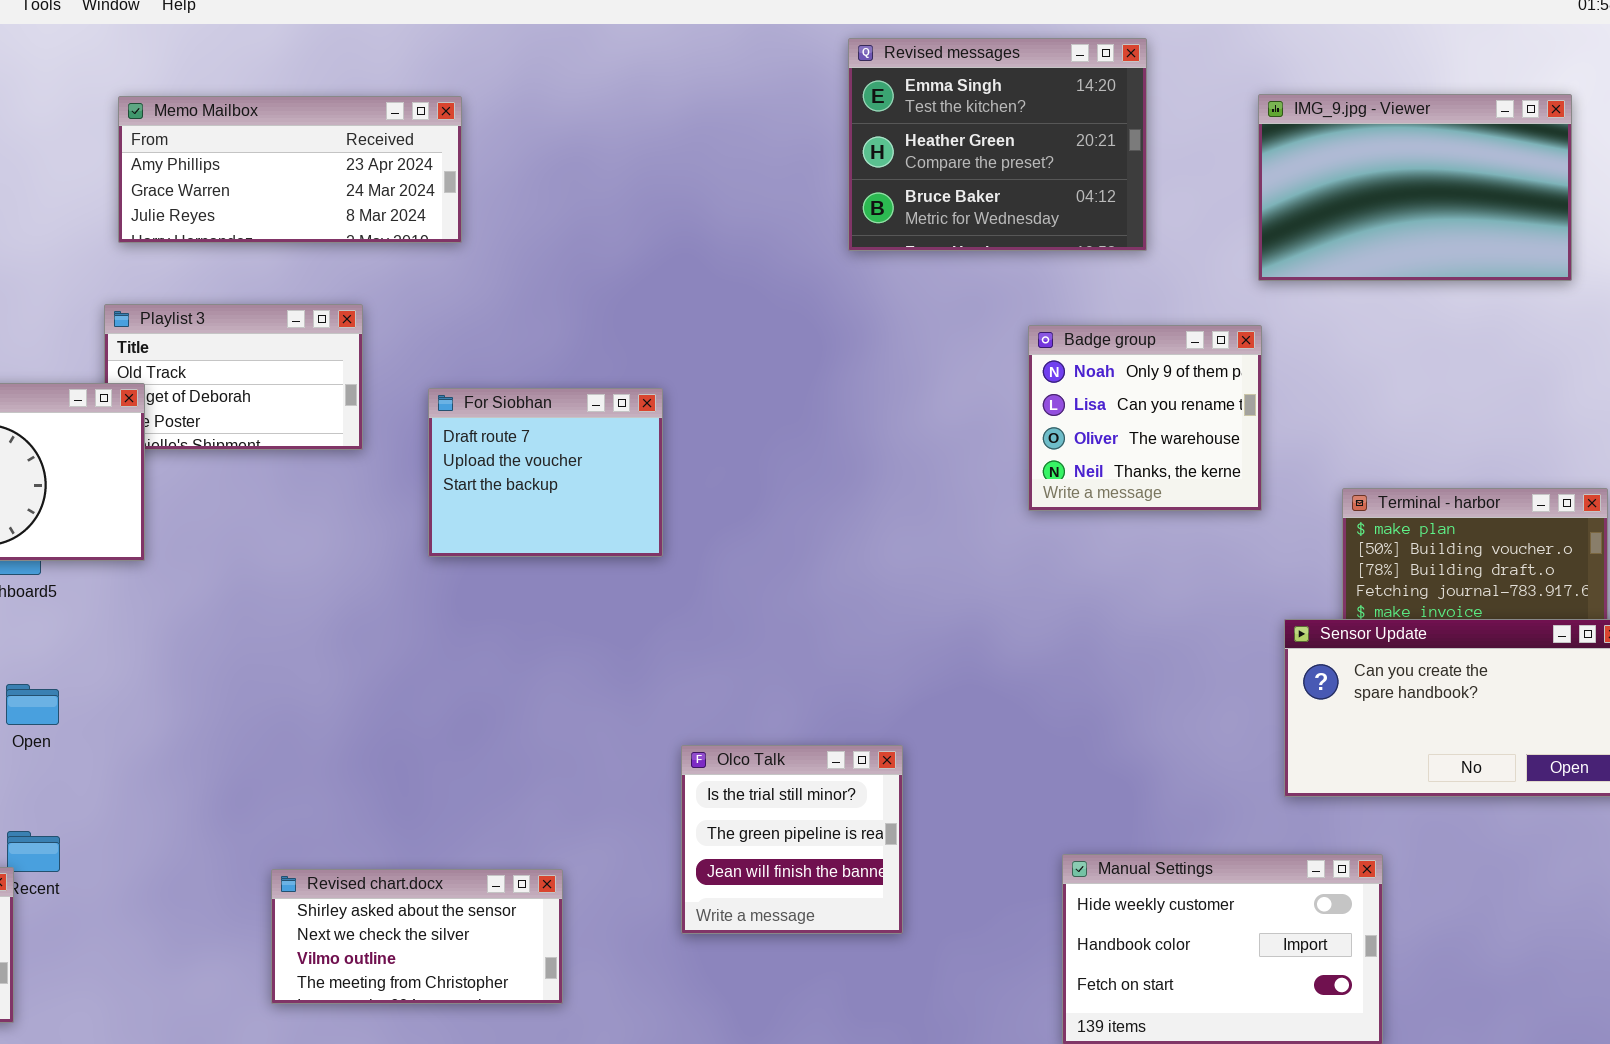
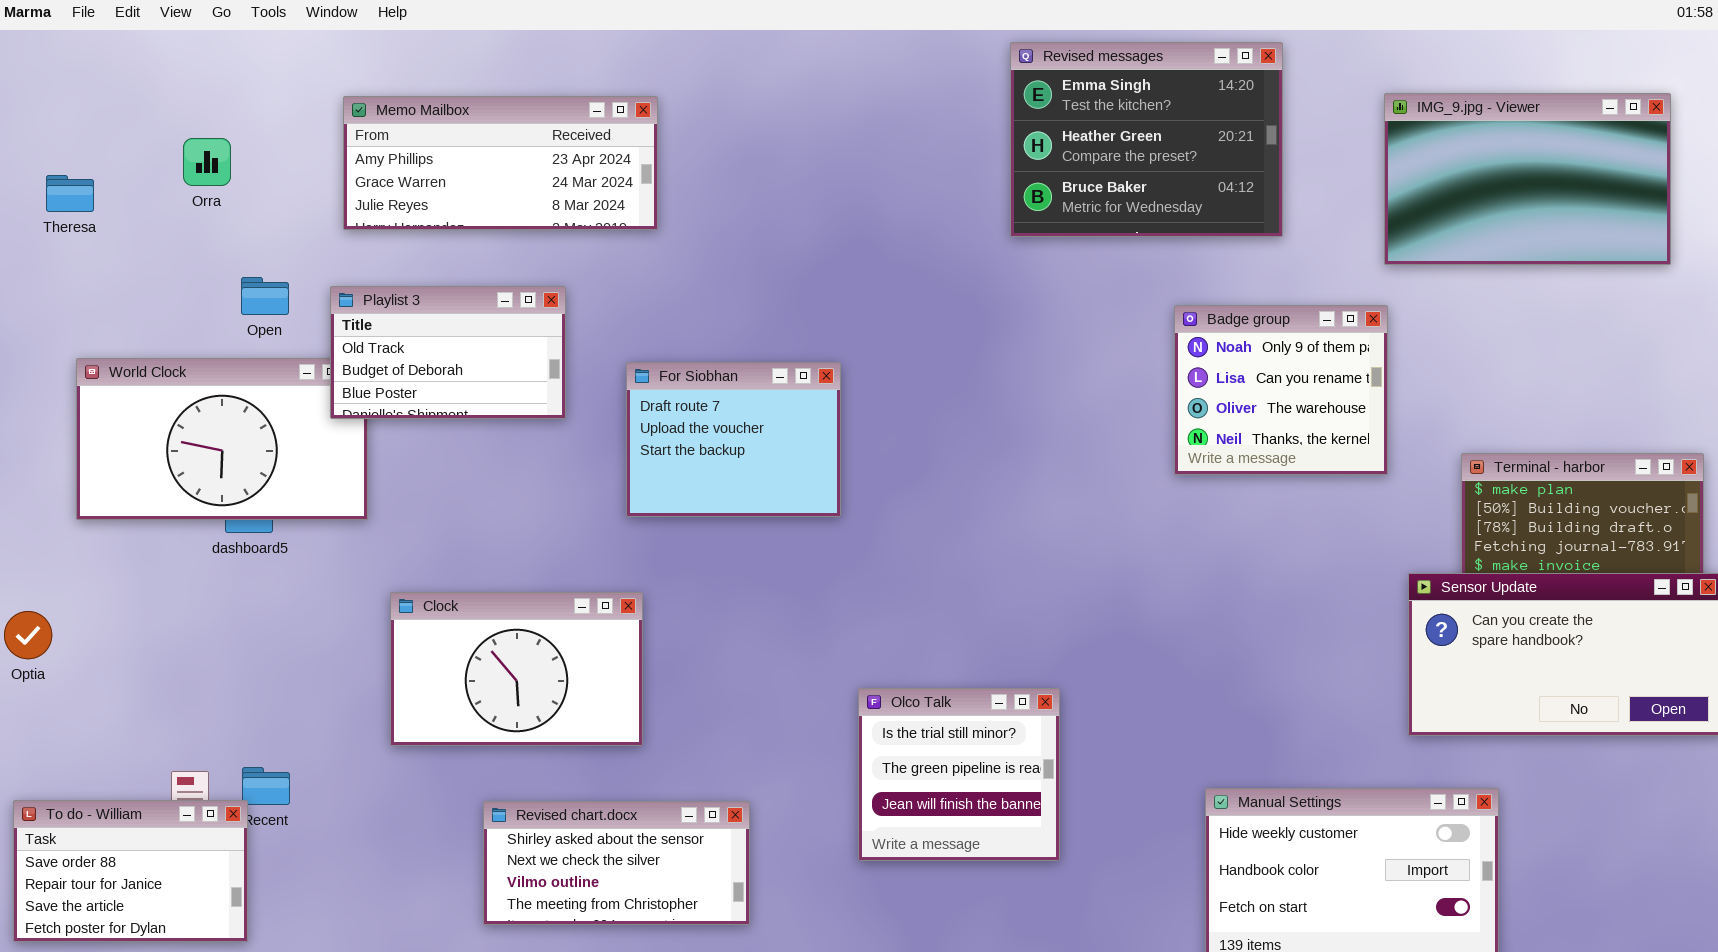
Playlist 3: [104,304,363,450] -> [330,286,566,419], raised
Clock: none -> [390,592,643,746], opened
Open: [6,684,59,725] -> [241,277,289,315], moved

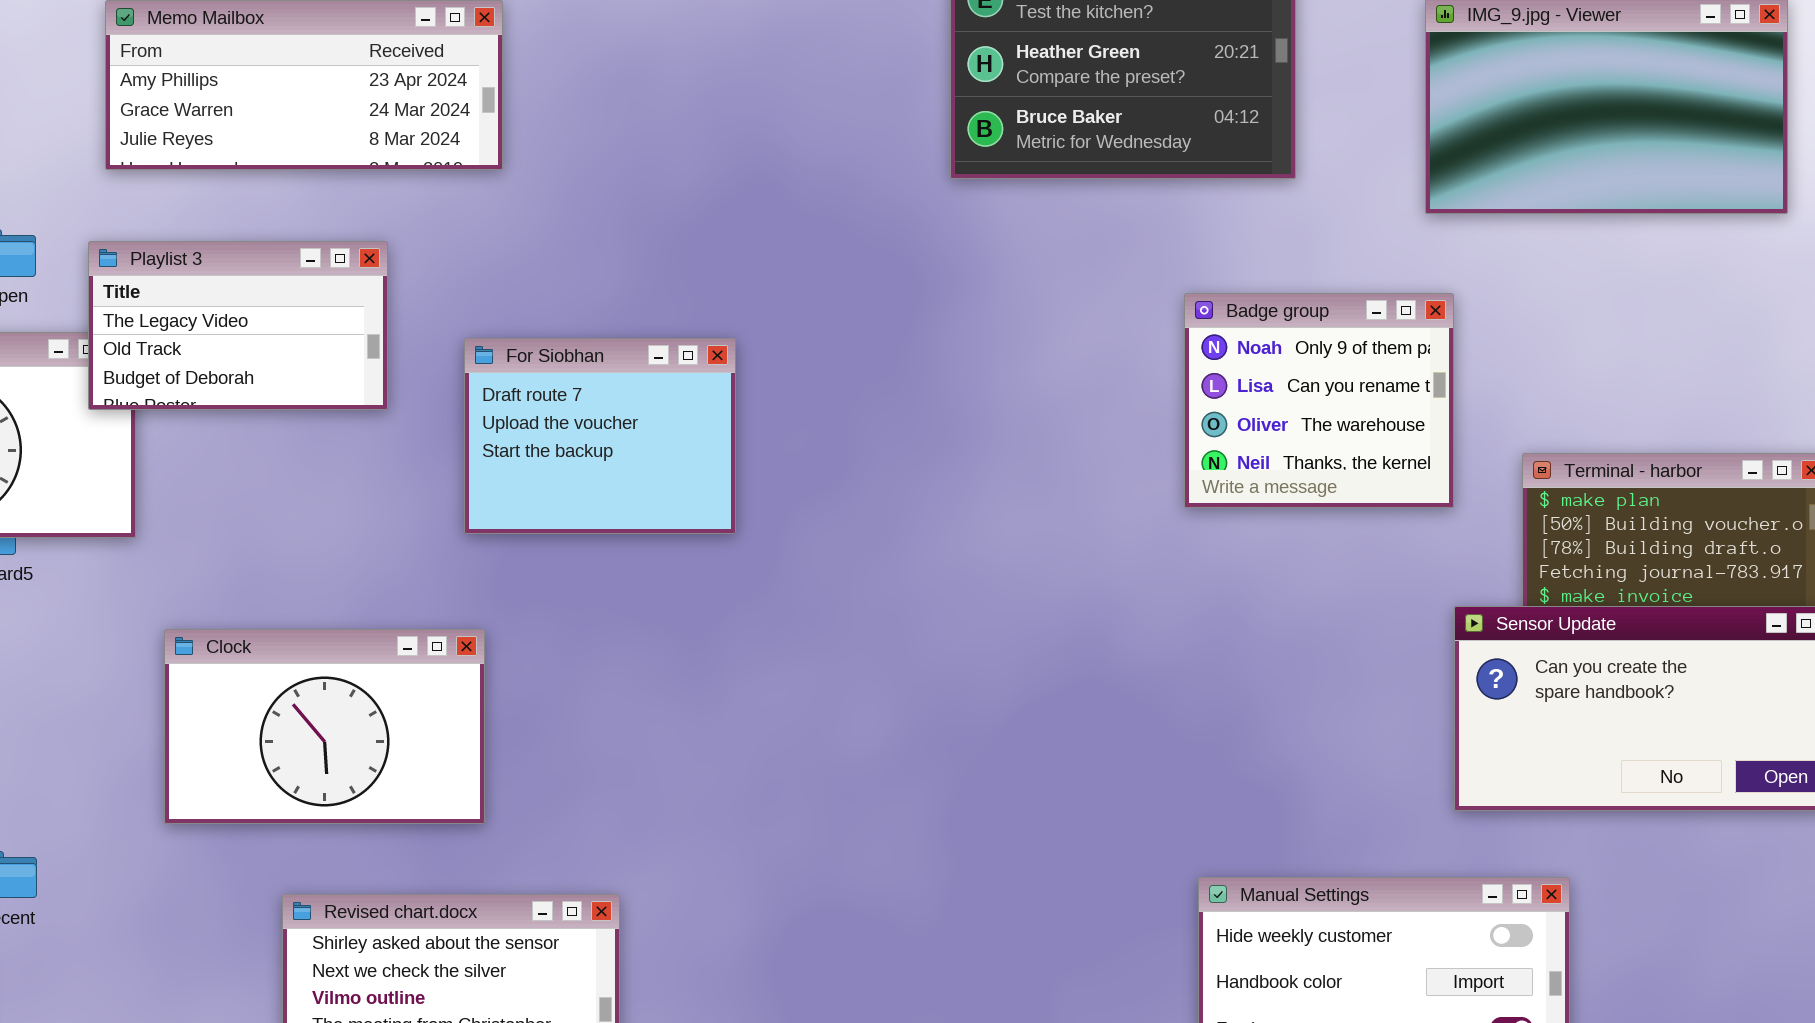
Playlist 3: [330,286,566,419] -> [88,241,388,410], scrolled up 1 row
Badge group: [1174,305,1388,475] -> [1184,293,1454,508], moved
Olco Talk: [858,688,1060,861] -> none, closed

